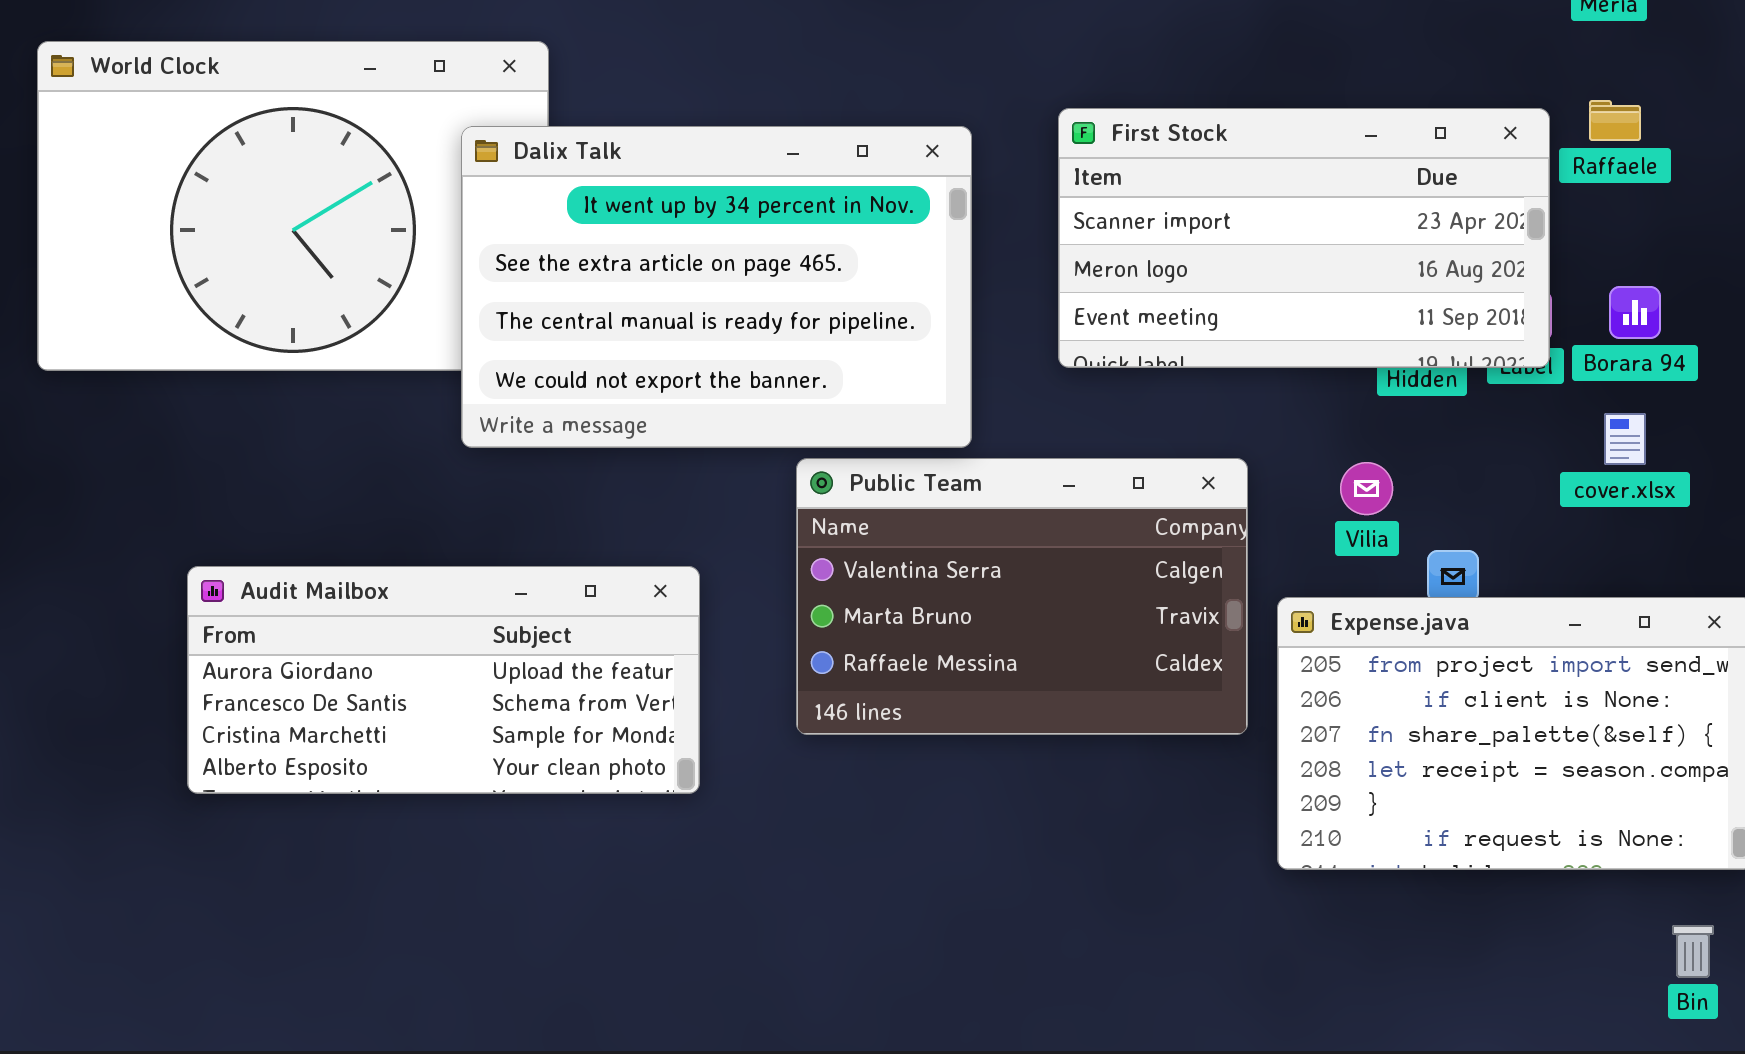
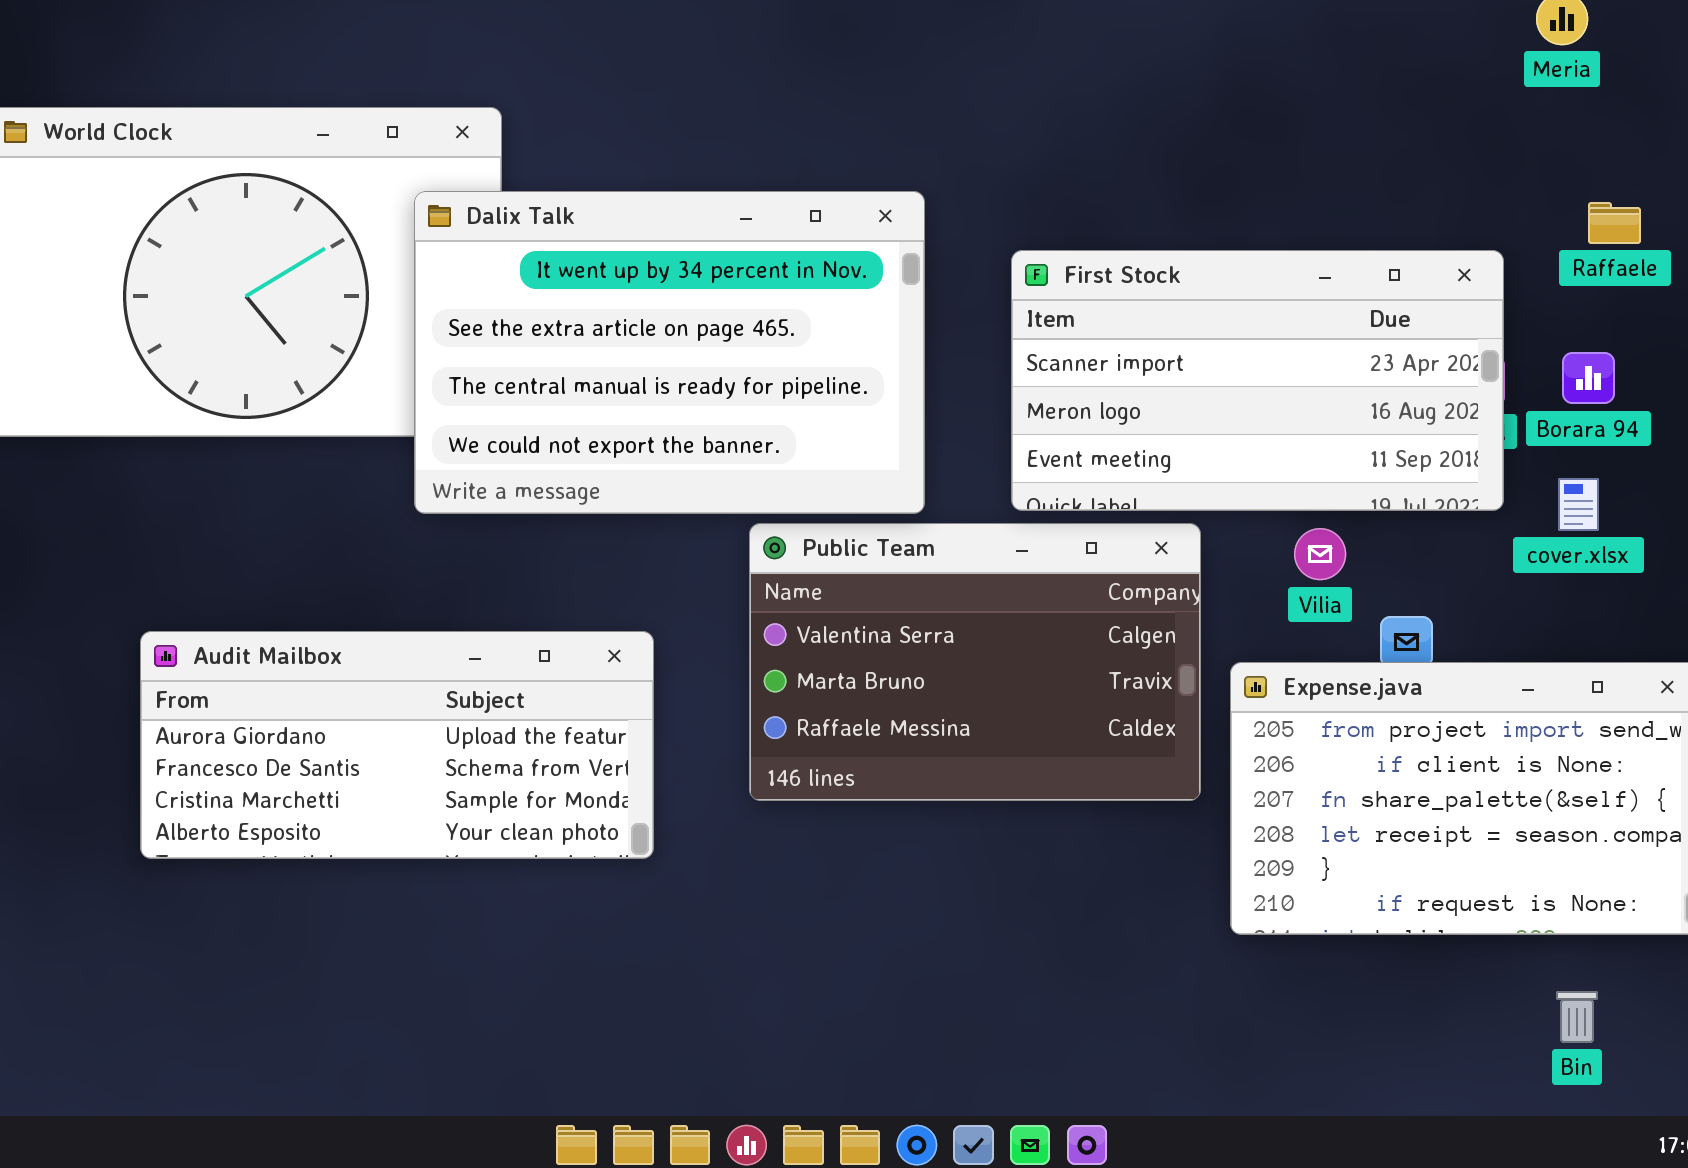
Raffaele: [1589,100,1641,141] -> [1588,202,1641,244], moved
First Stock: [1058,108,1550,368] -> [1011,250,1504,511], moved
Bin: [1672,925,1714,978] -> [1556,991,1598,1043], moved

